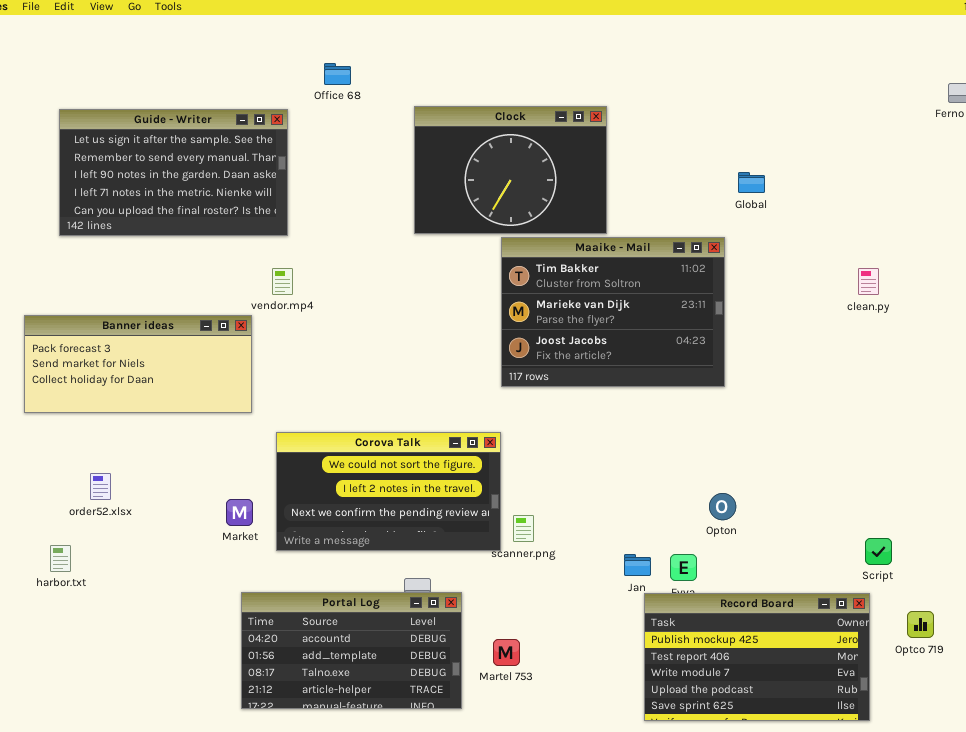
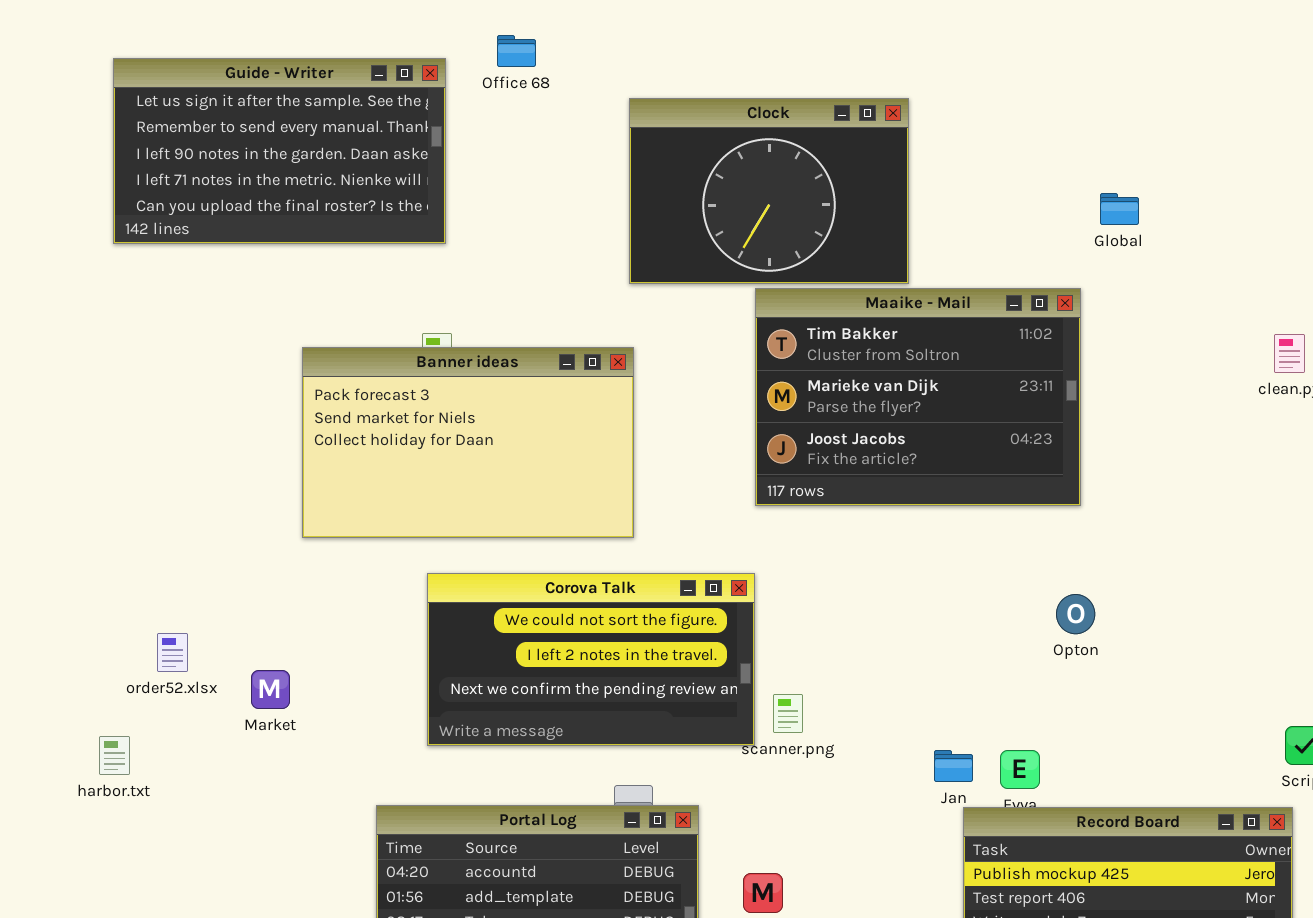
Guide - Writer: [59,109,288,236] -> [113,58,446,244], moved
Banner ideas: [24,315,252,413] -> [302,347,634,538], moved, resized
Opton: [709,493,736,520] -> [1056,594,1095,634], moved
Market: [226,499,253,526] -> [251,670,290,709], moved

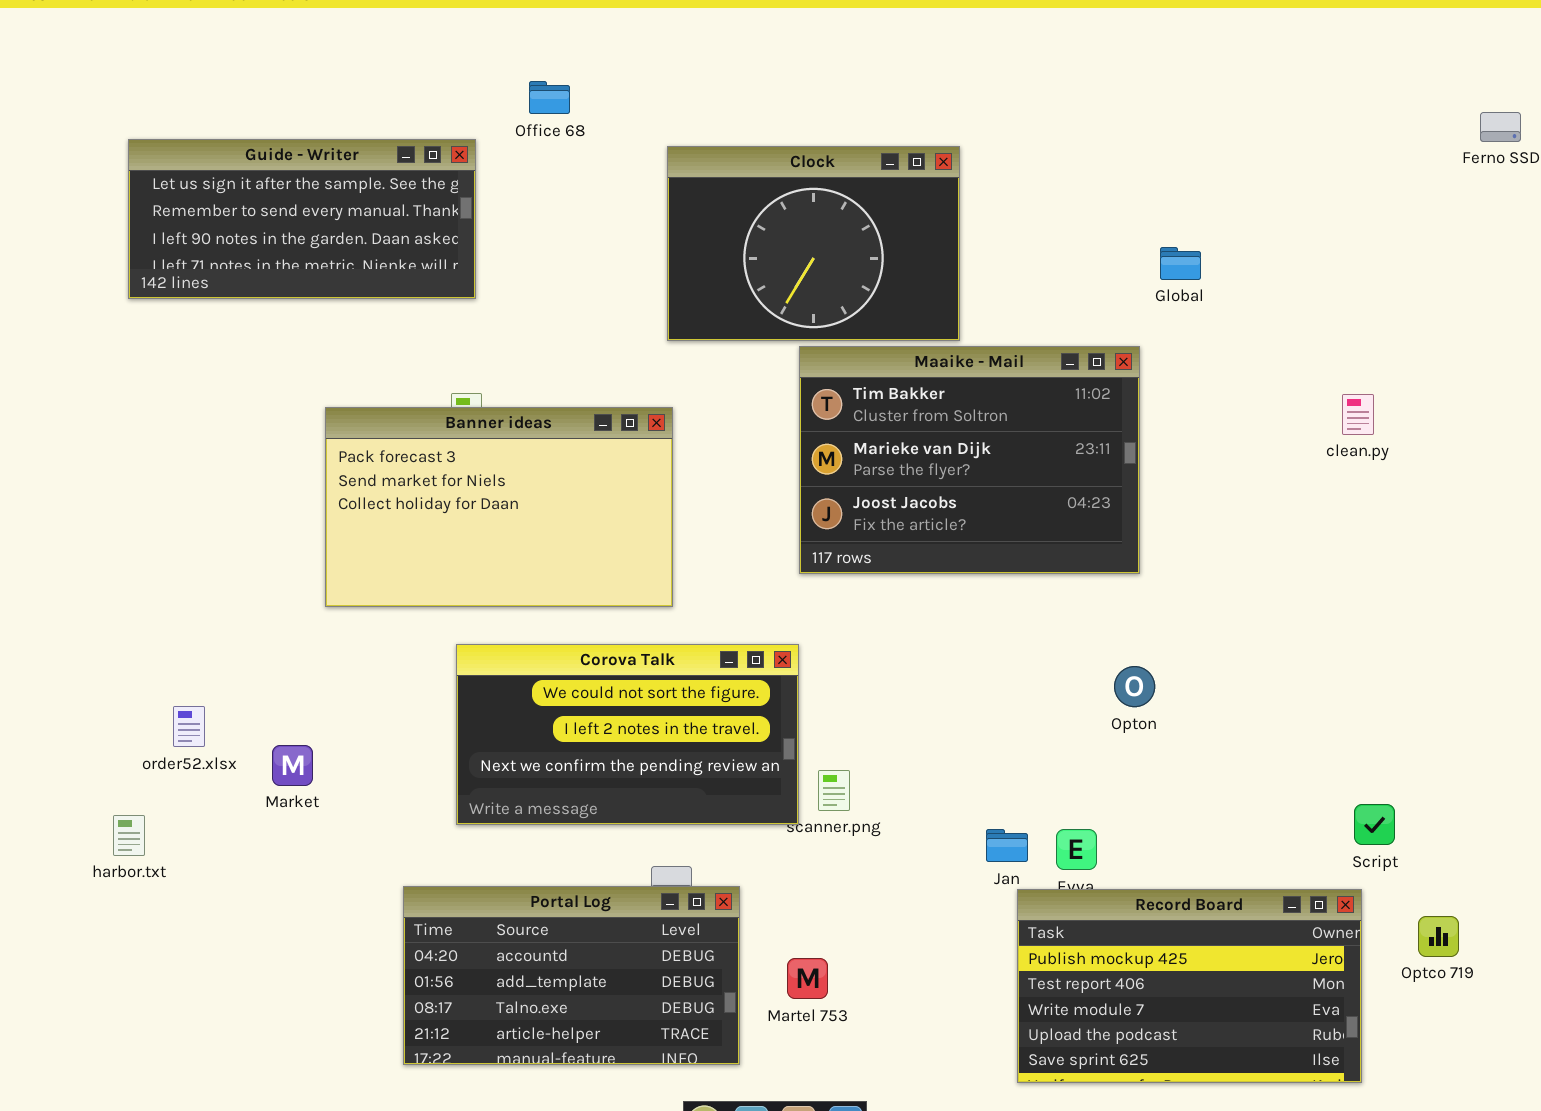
Guide - Writer: [113,58,446,244] -> [128,139,476,299], resized

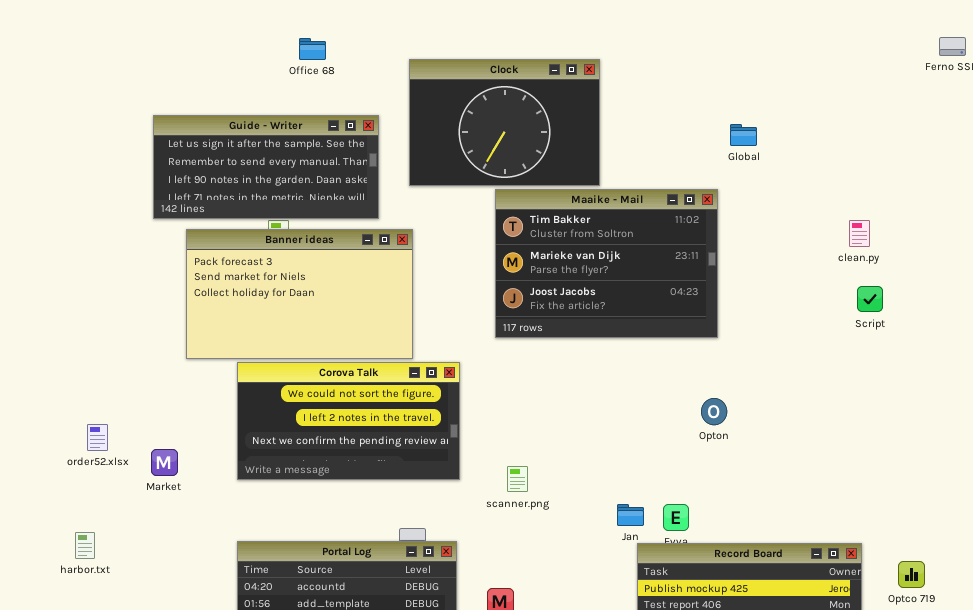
Office 68: [529,81,570,114] -> [299,38,326,60], moved
Guide - Writer: [128,139,476,299] -> [153,115,379,219], moved
Corova Talk: [456,644,799,825] -> [237,362,460,480], moved
Script: [1354,804,1395,845] -> [857,286,883,312], moved
harbor.txt: [113,815,145,856] -> [75,532,95,559], moved

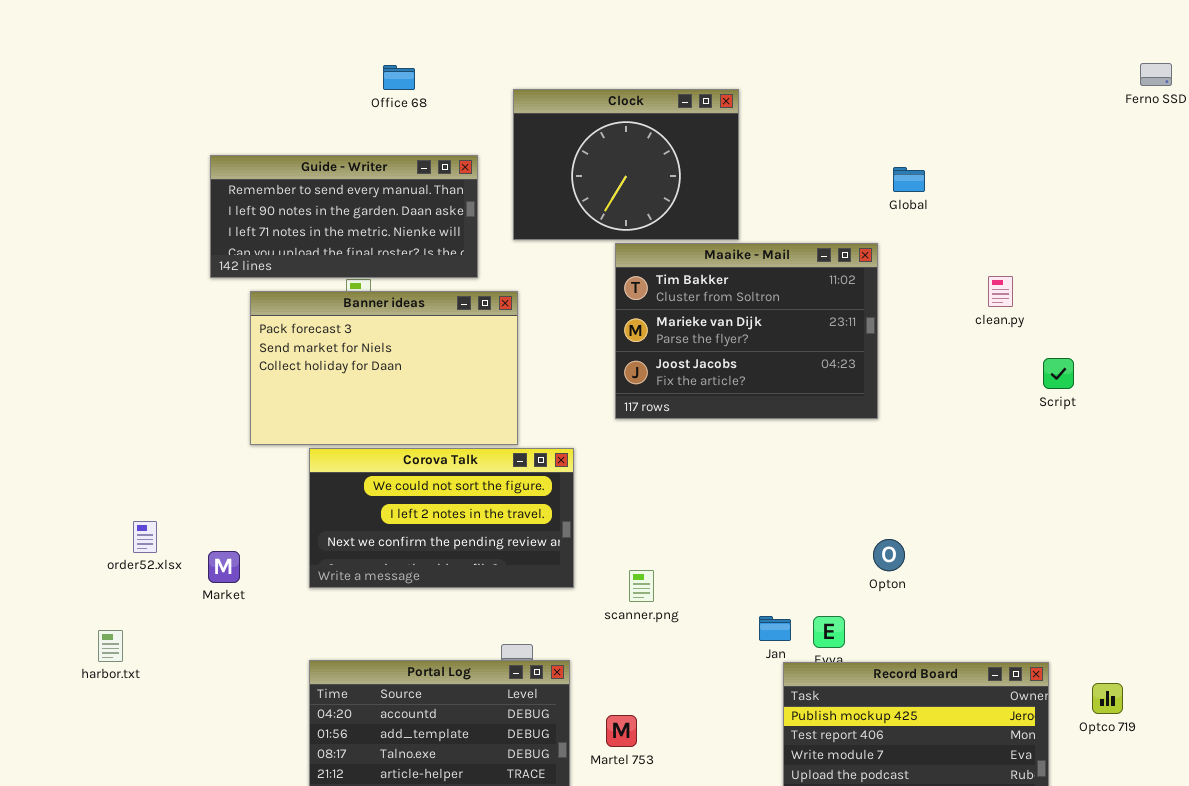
Guide - Writer: [153,115,379,219] -> [210,155,478,278], scrolled down 1 row
clean.py: [849,220,870,247] -> [988,276,1013,307], moved
Opton: [701,398,727,425] -> [873,539,905,571], moved
harbor.txt: [75,532,95,559] -> [98,630,123,662], moved

